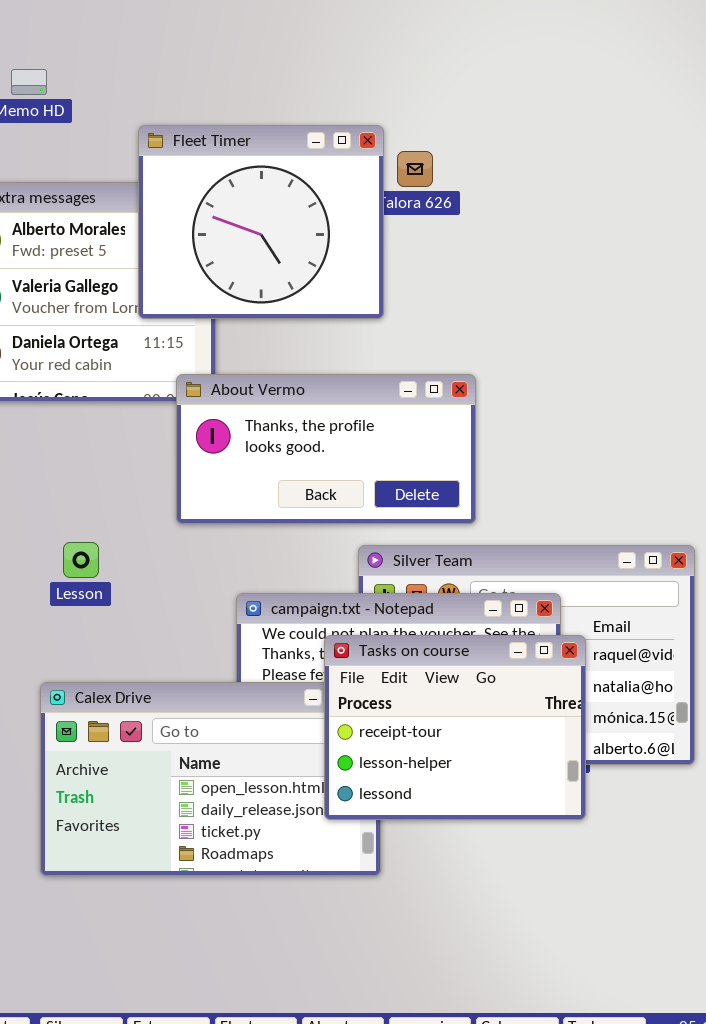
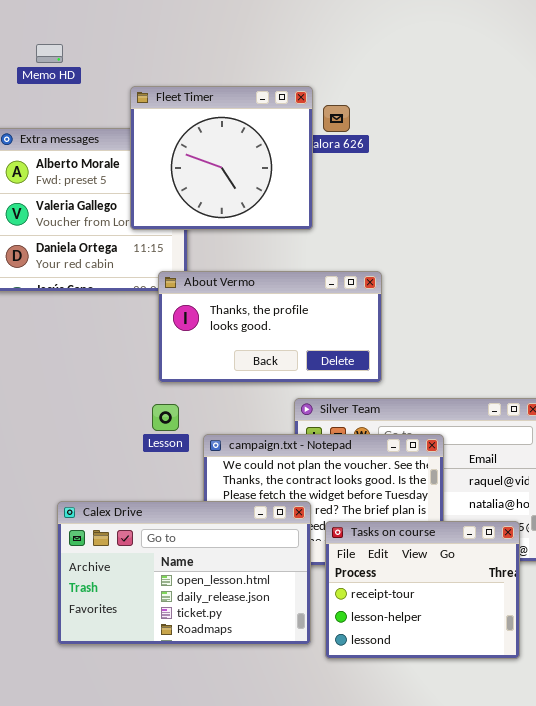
Lesson: [63,542,99,578] -> [152,404,179,431], moved
Tasks on course: [324,635,586,820] -> [325,521,520,659], moved

